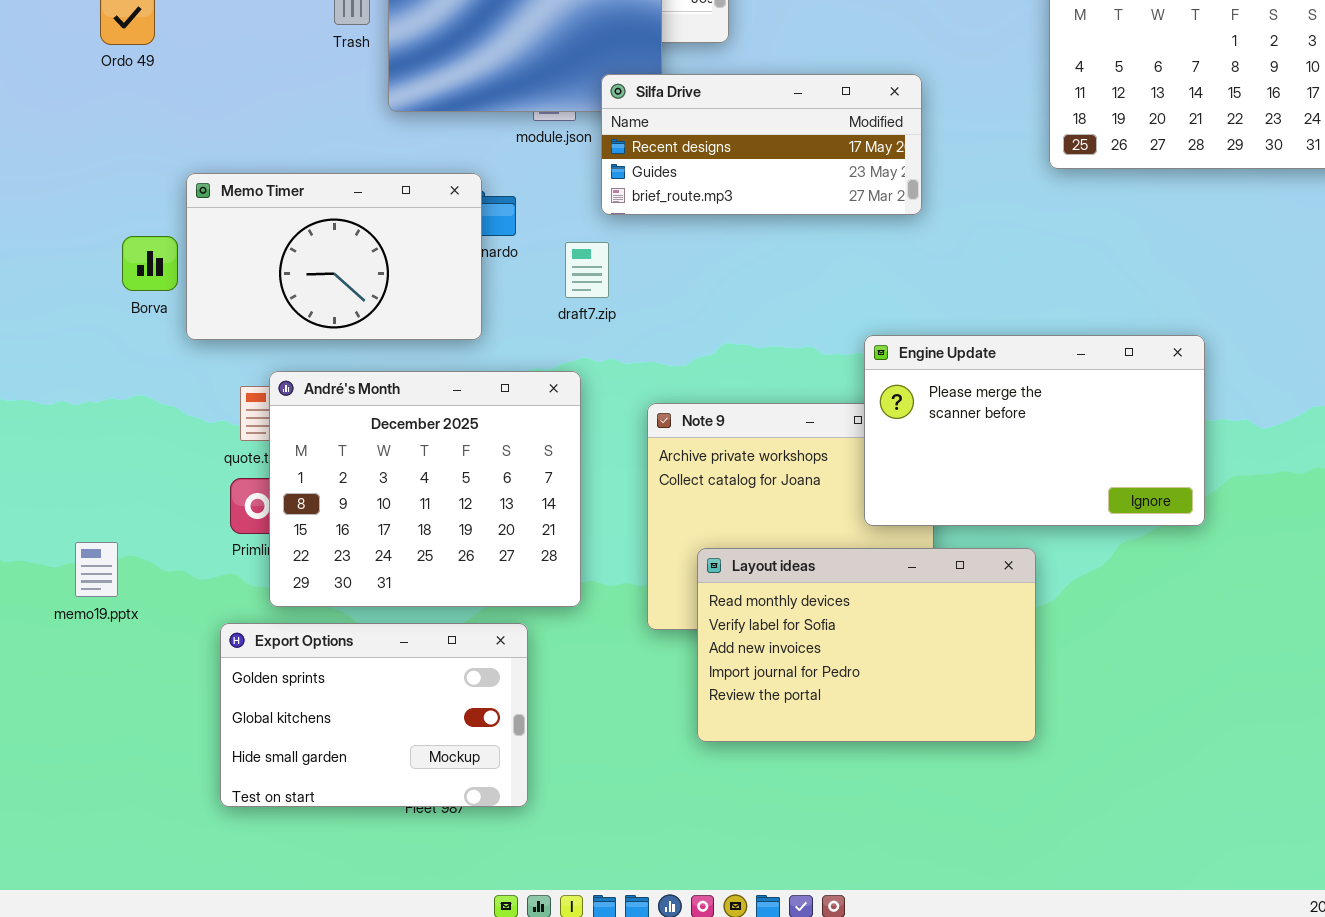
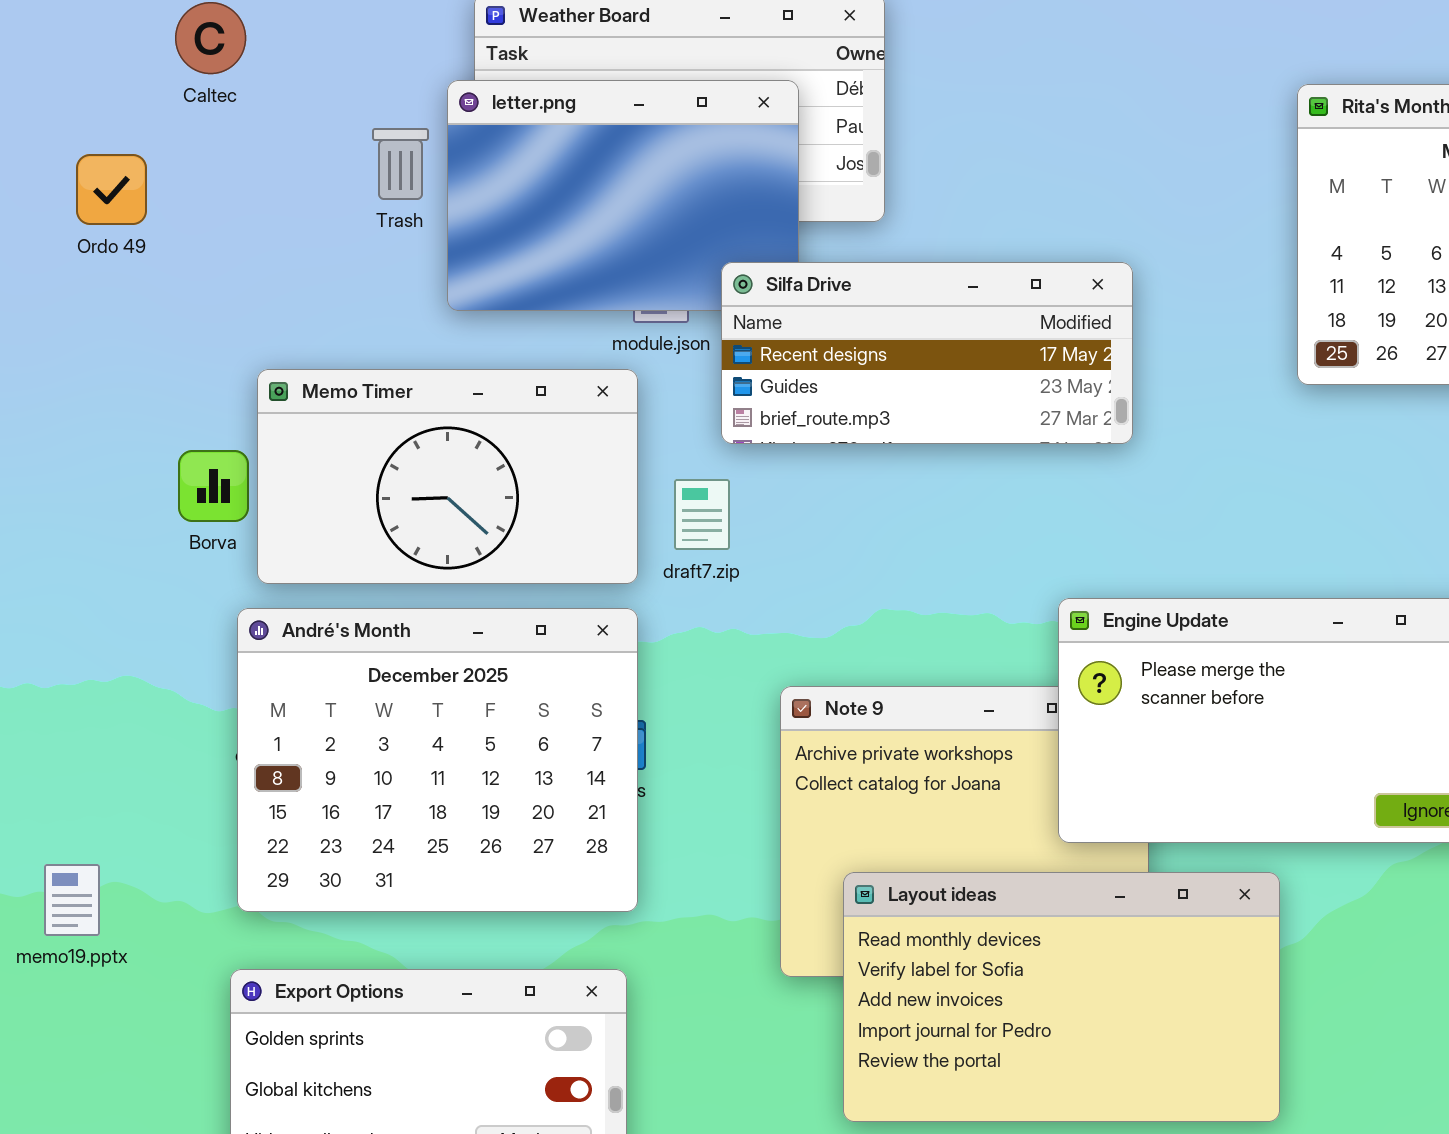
Memo Timer: [186,173,482,340] -> [257,369,638,584], moved
Borva: [122,236,178,291] -> [178,450,249,522], moved
André's Month: [269,371,581,607] -> [237,608,638,912], moved

